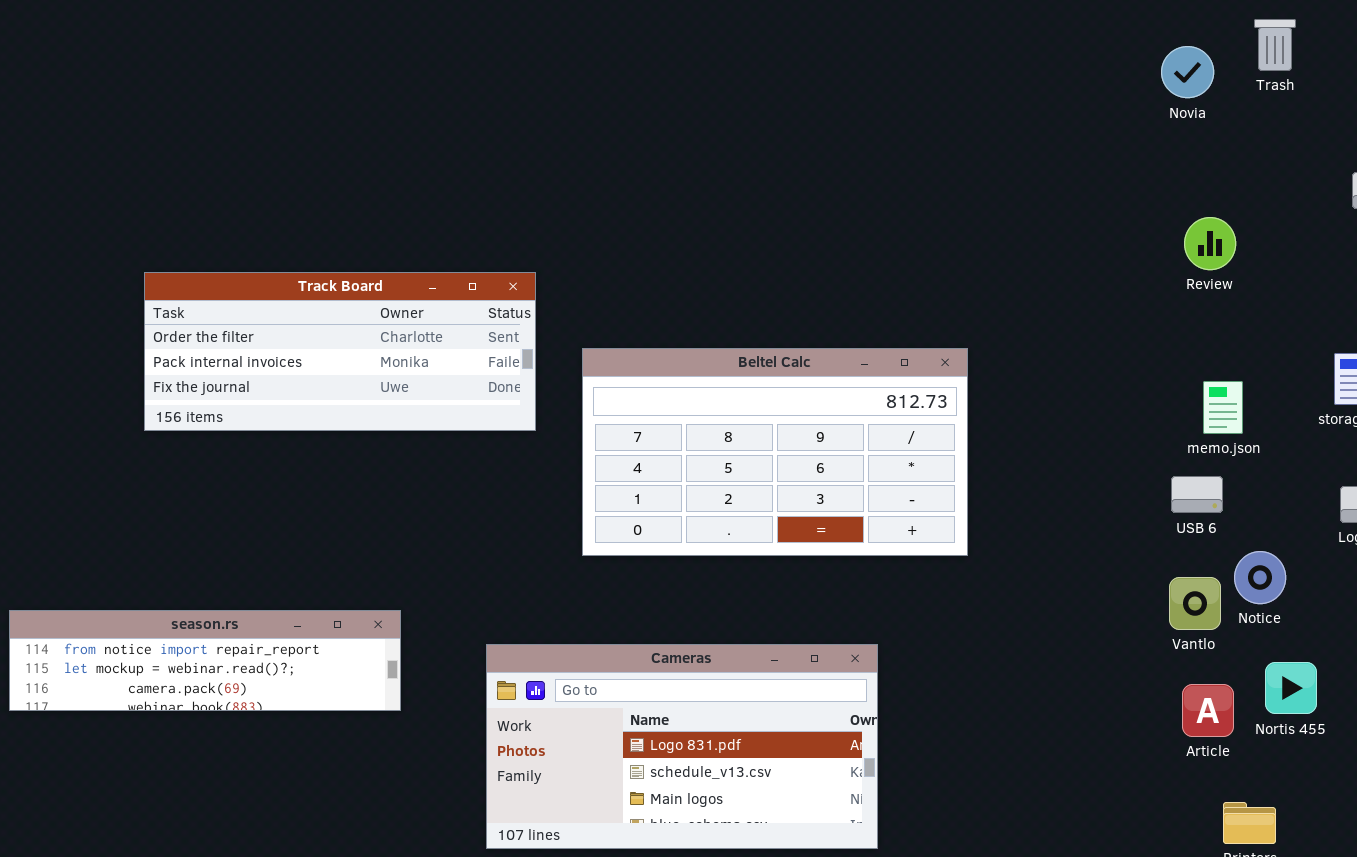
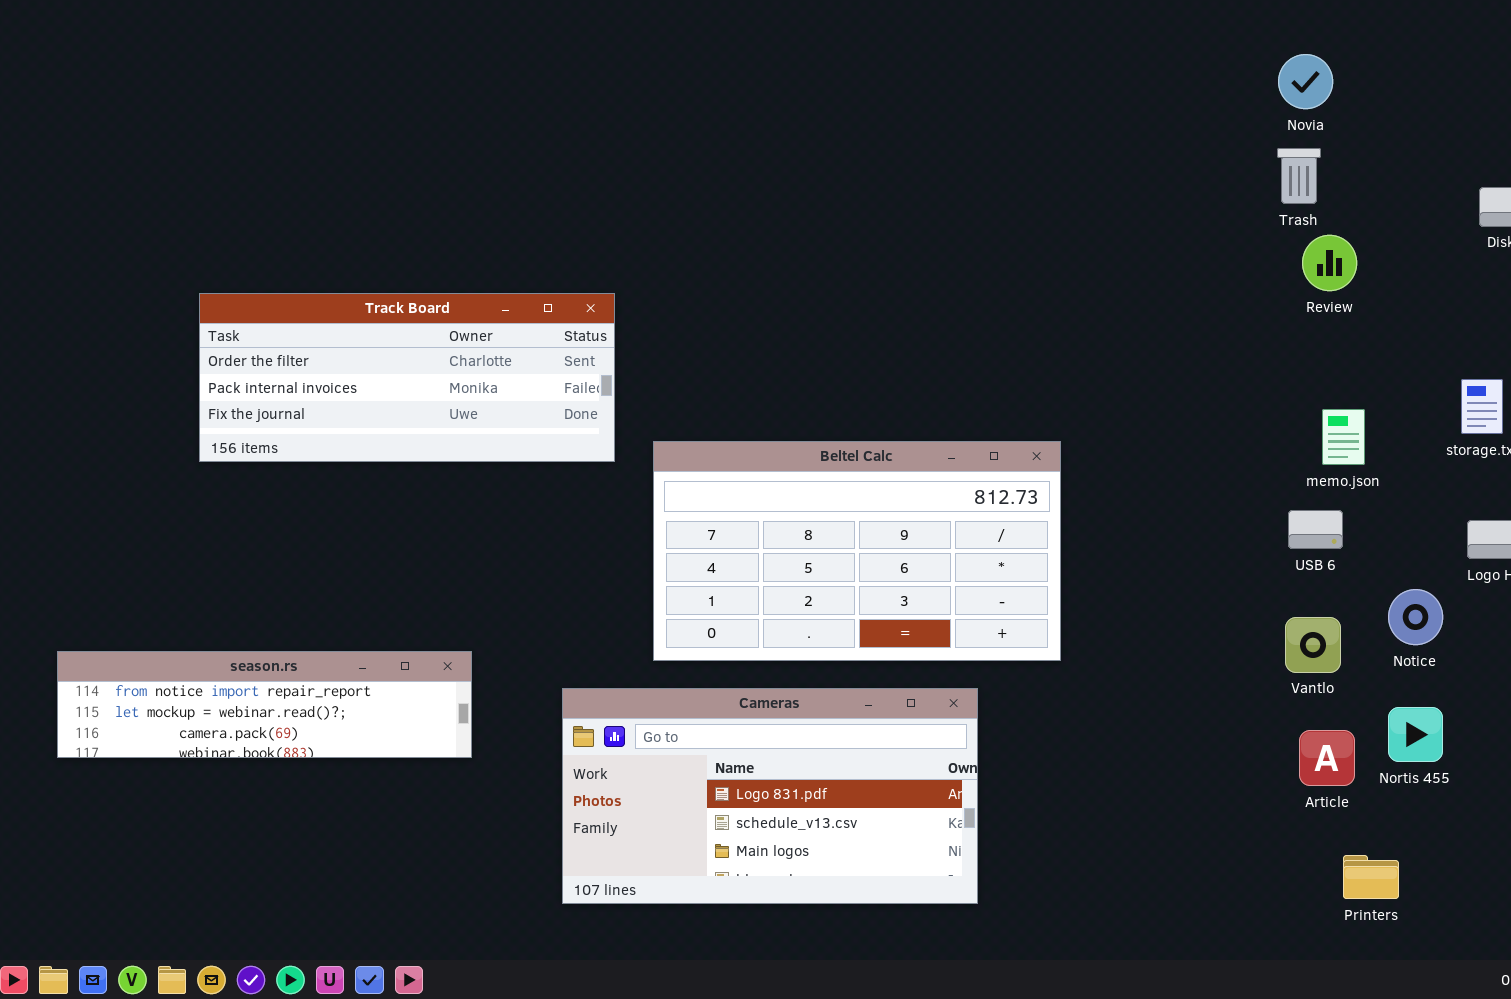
Trash: [1254,19,1296,71] -> [1277,148,1321,204], moved
Beltel Calc: [582,348,968,556] -> [653,441,1061,661], moved
Notice: [1234,551,1286,604] -> [1388,589,1443,645], moved

